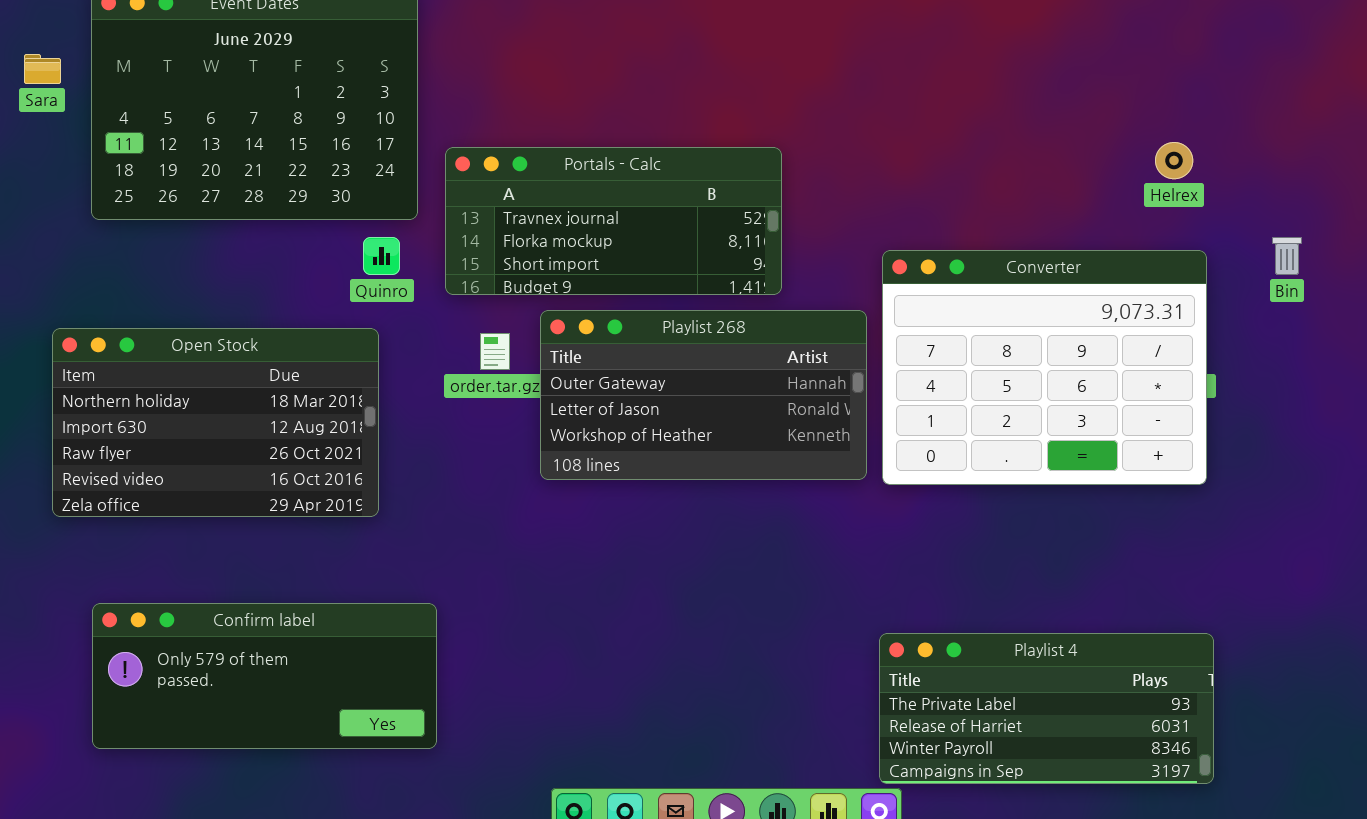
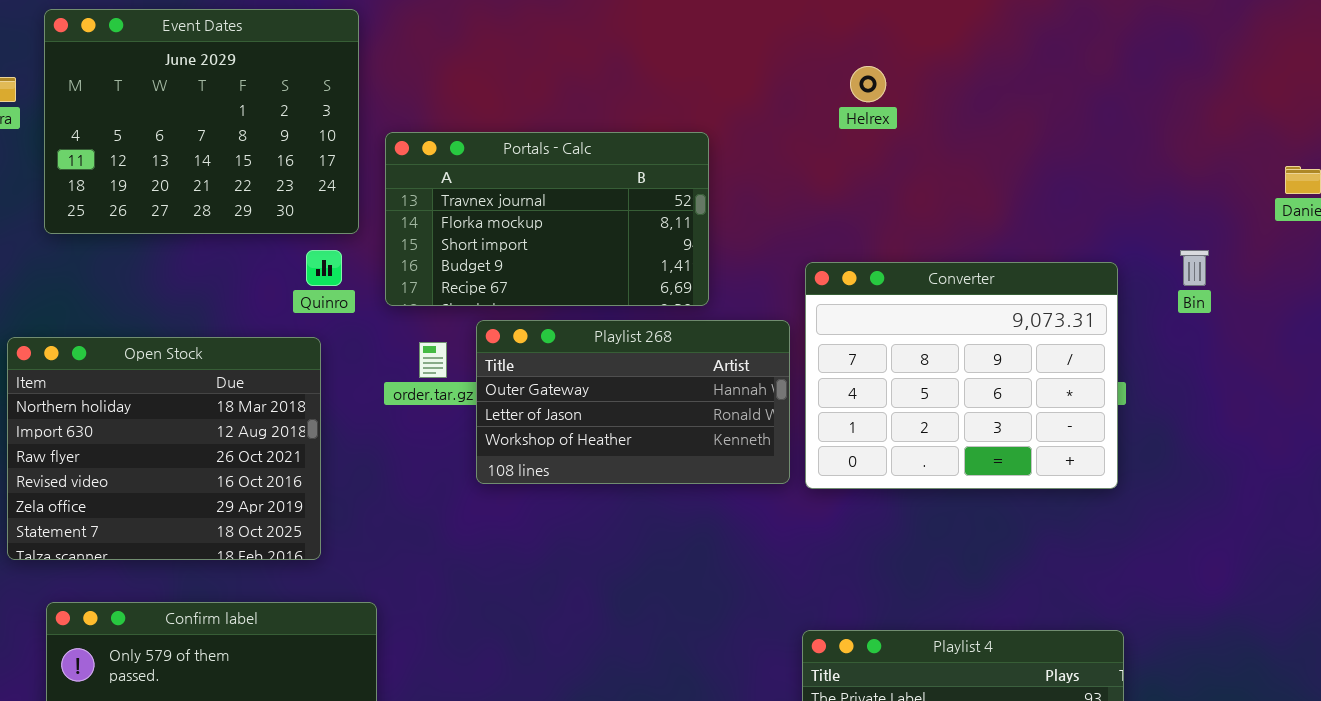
Helrex: [1155,142,1193,179] -> [850,66,886,102], moved
Portals - Calc: [445,147,782,295] -> [385,132,709,306], resized
Open Stock: [52,328,379,517] -> [7,337,321,560], resized

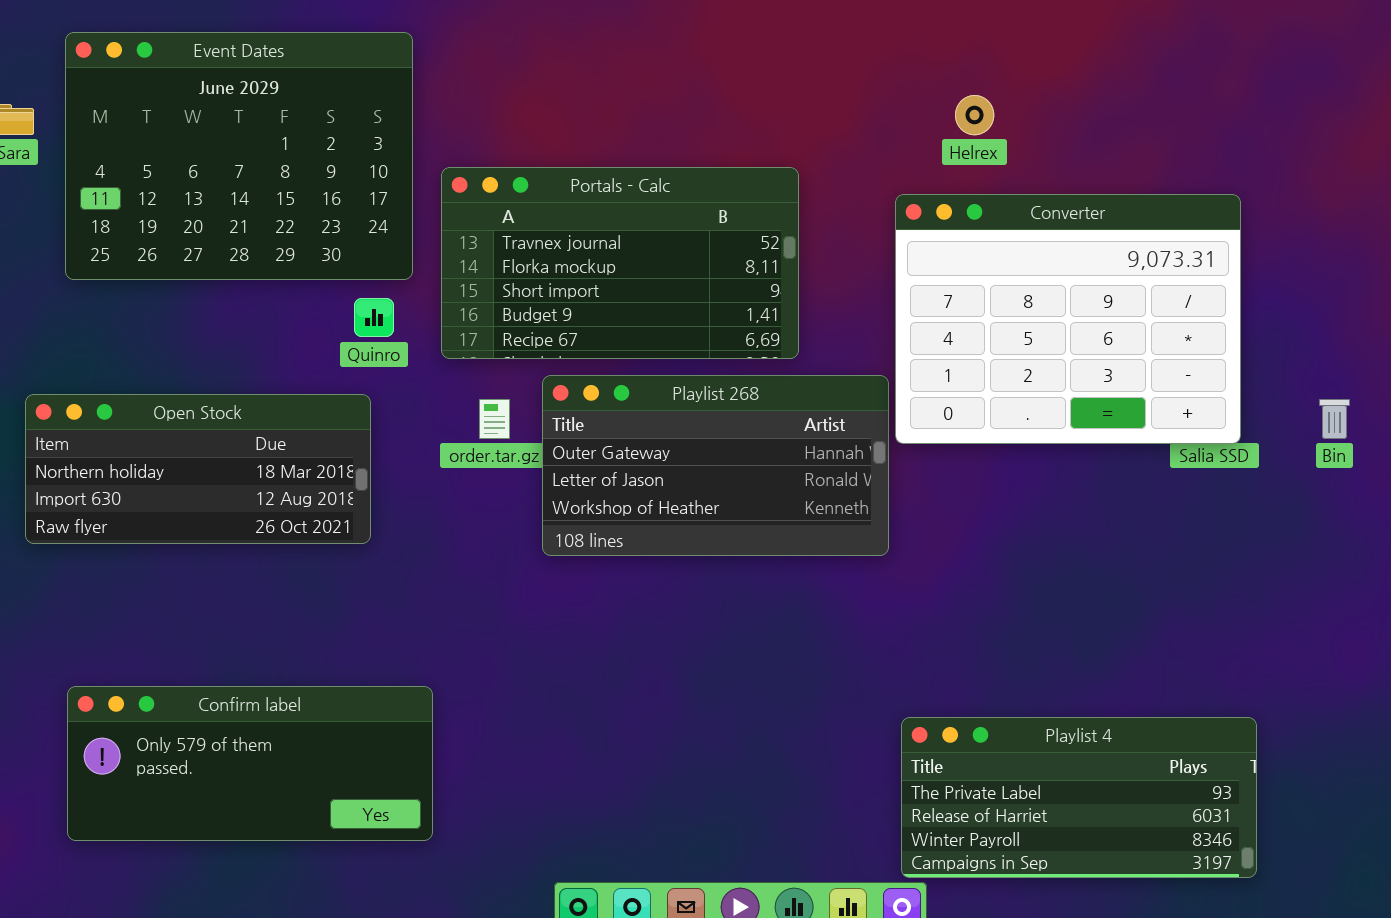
Bin: [1180,250,1209,286] -> [1319,399,1350,439], moved
Converter: [805,262,1118,489] -> [895,194,1241,444], moved
Open Stock: [7,337,321,560] -> [25,394,371,544], resized

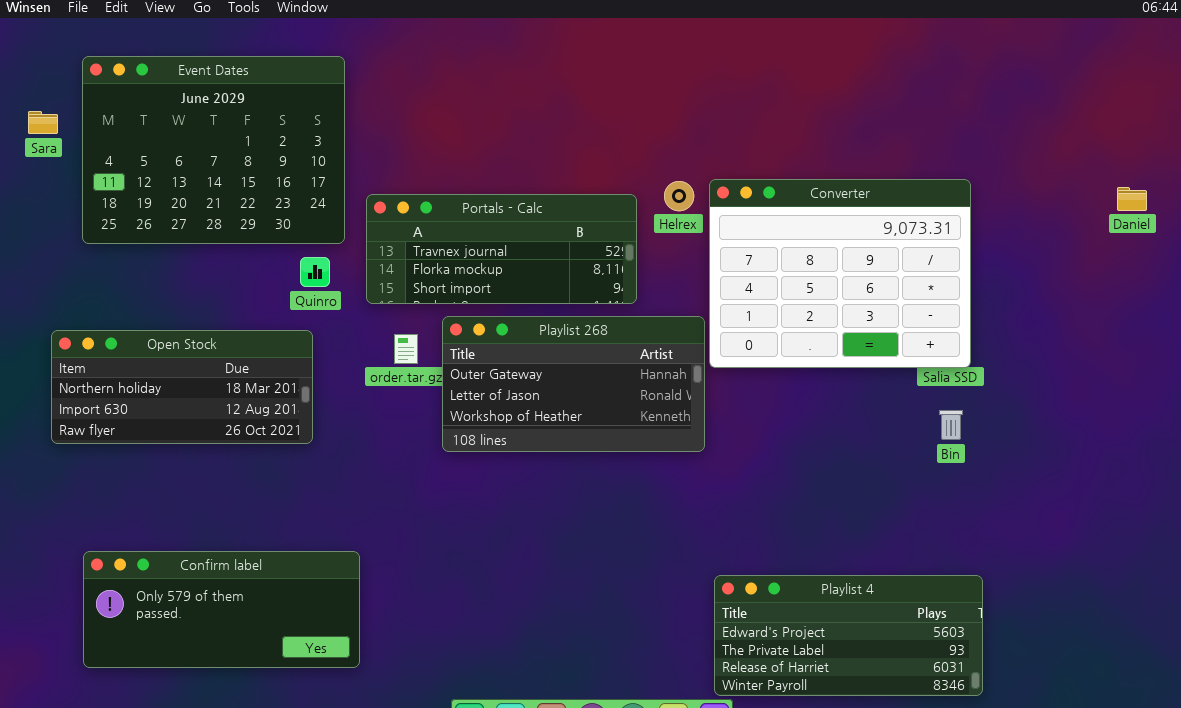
Helrex: [955,95,994,135] -> [664,181,694,211], moved
Portals - Calc: [441,167,799,359] -> [366,194,637,304], resized
Bin: [1319,399,1350,439] -> [939,410,963,440], moved
Playlist 4: [901,717,1257,878] -> [714,575,983,696], scrolled up 1 row

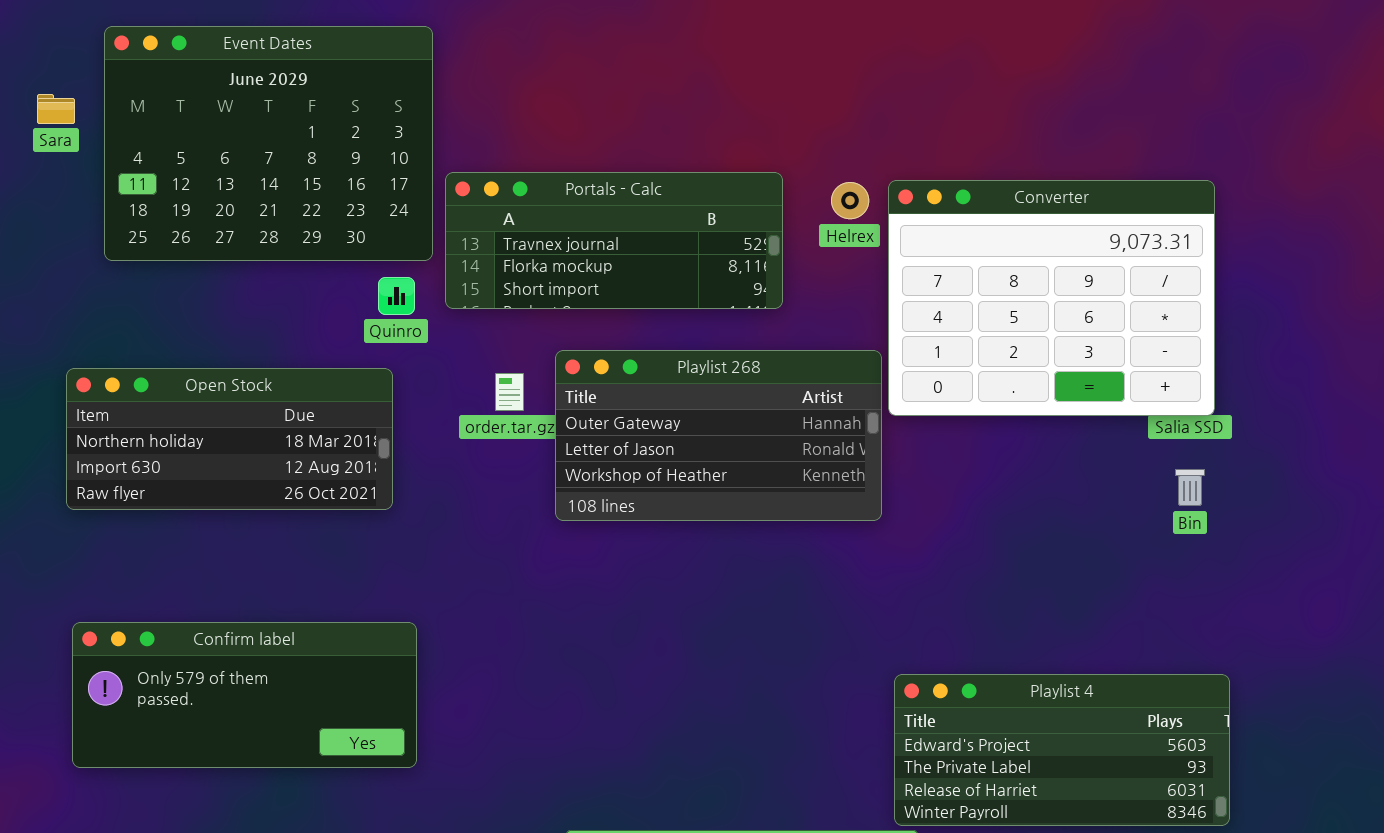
Portals - Calc: [366,194,637,304] -> [445,172,783,309], moved
Confirm label: [83,551,360,668] -> [72,622,417,768], moved

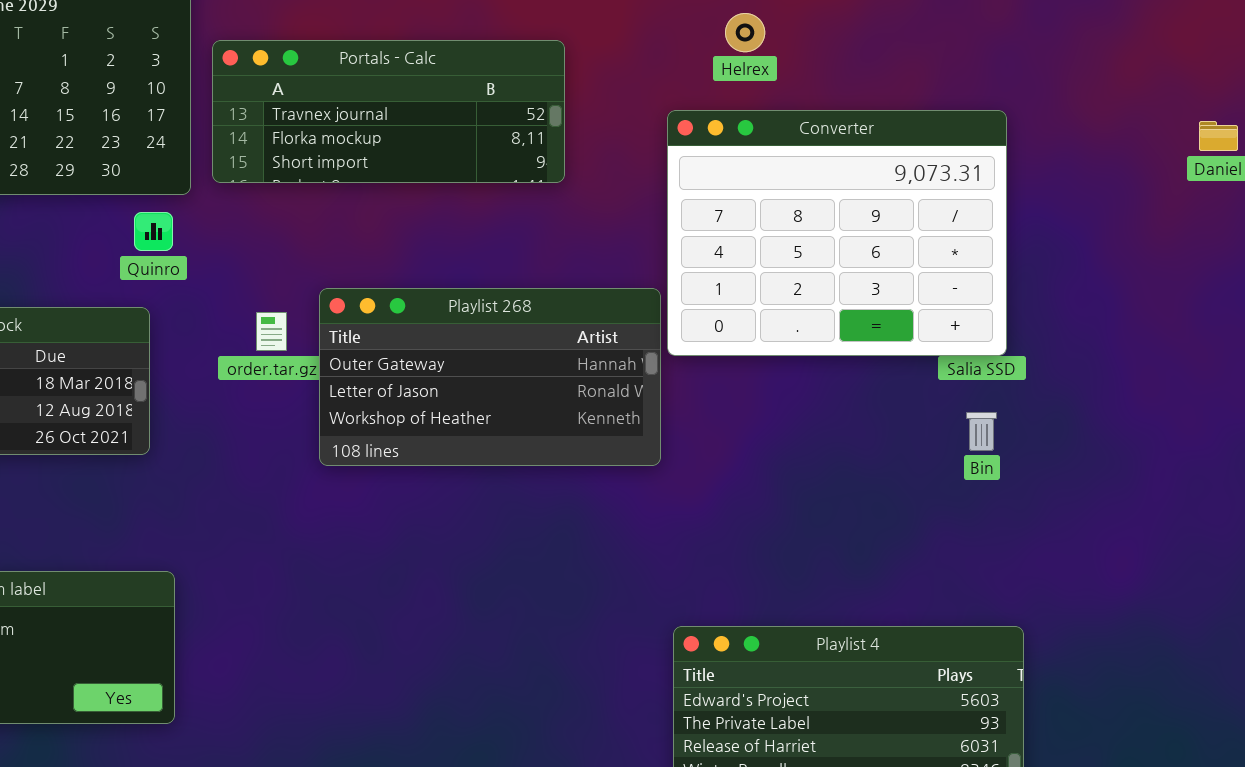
Portals - Calc: [445,172,783,309] -> [212,40,565,183], moved
Helrex: [831,182,869,219] -> [725,13,765,52], moved

